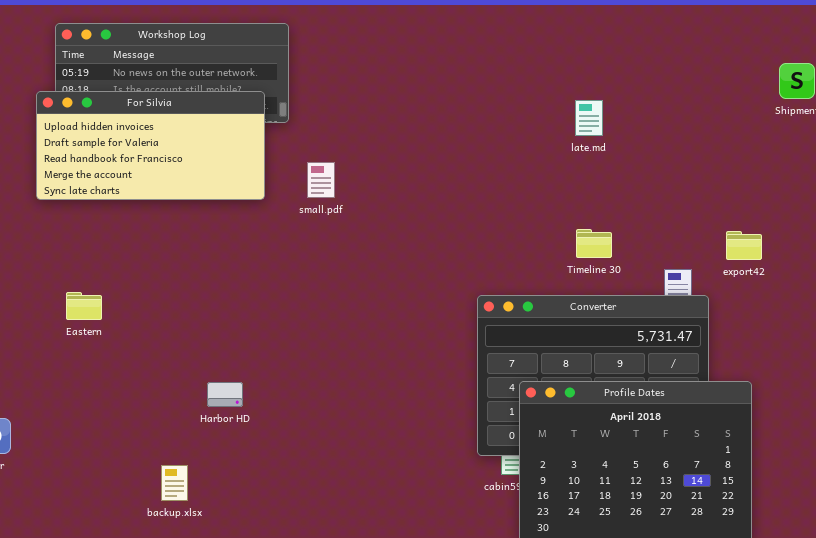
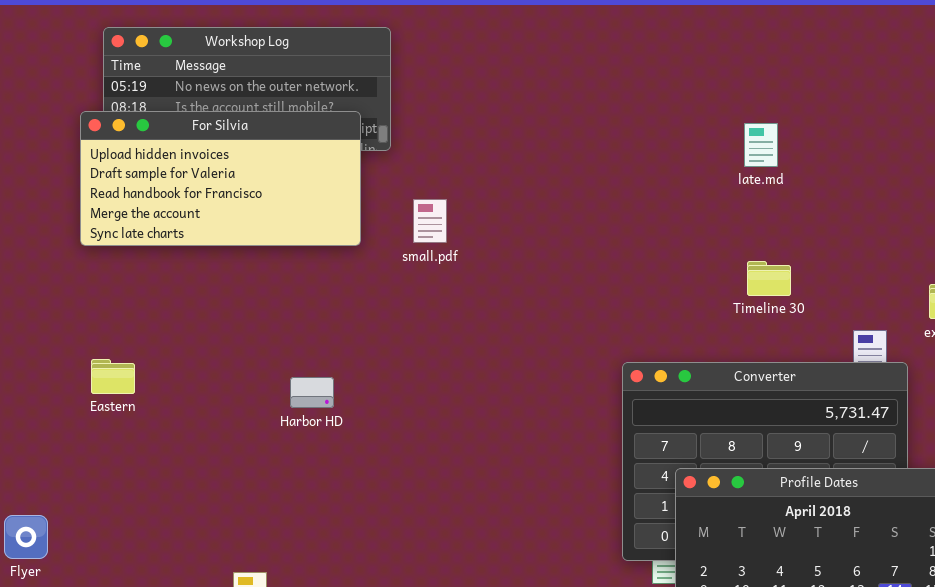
Timeline 30: [576,229,612,258] -> [747,261,791,296], moved
Eastern: [66,292,102,320] -> [91,359,135,394], moved
Harbor HD: [207,382,243,407] -> [290,377,334,408], moved

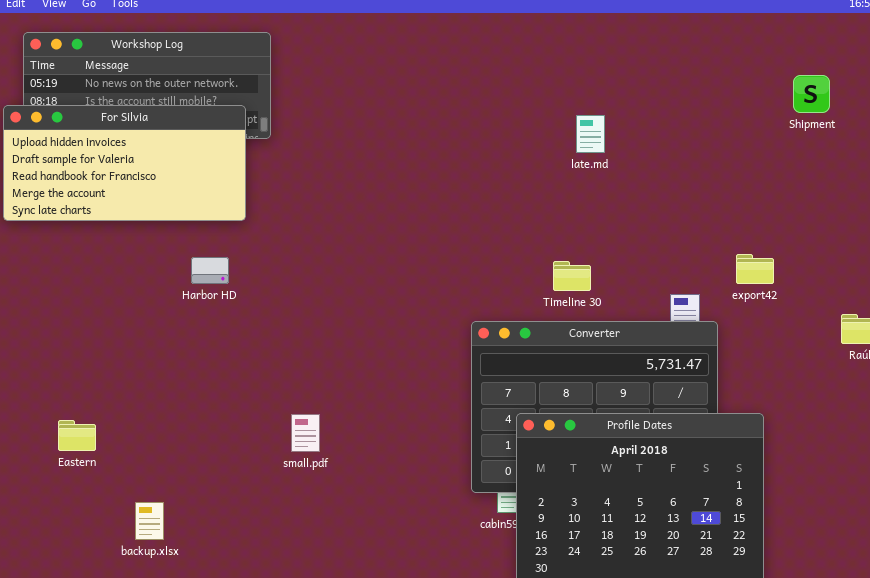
small.pdf: [413,199,447,243] -> [291,414,320,452], moved
Timeline 30: [747,261,791,296] -> [553,261,591,291], moved
Eastern: [91,359,135,394] -> [58,420,96,451], moved
Harbor HD: [290,377,334,408] -> [191,257,229,284], moved

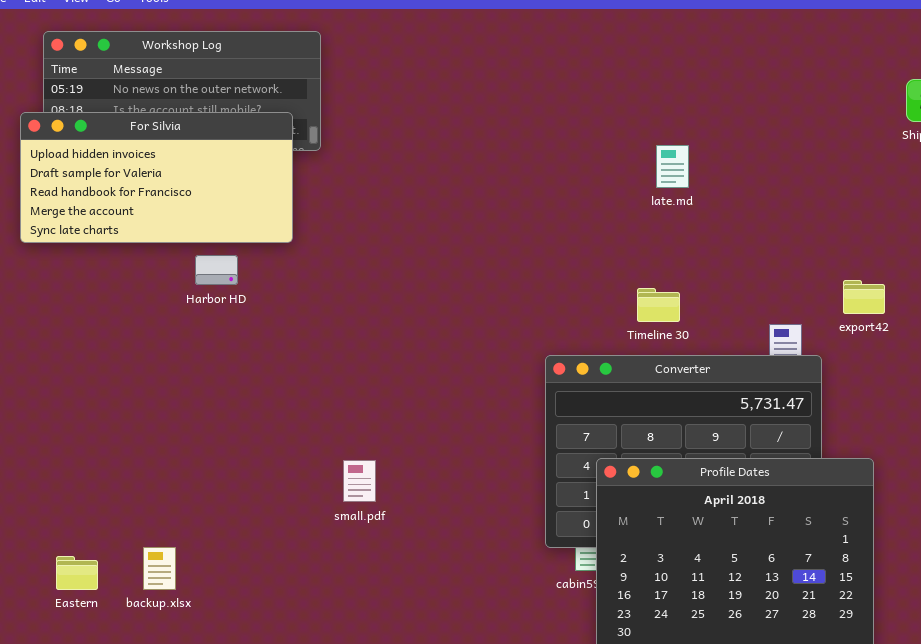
late.md: [576,115,605,153] -> [656,145,689,188], moved
Harbor HD: [191,257,229,284] -> [195,255,238,285], moved
Eastern: [58,420,96,451] -> [56,556,98,590], moved
backup.xlsx: [135,502,164,540] -> [143,547,176,590], moved

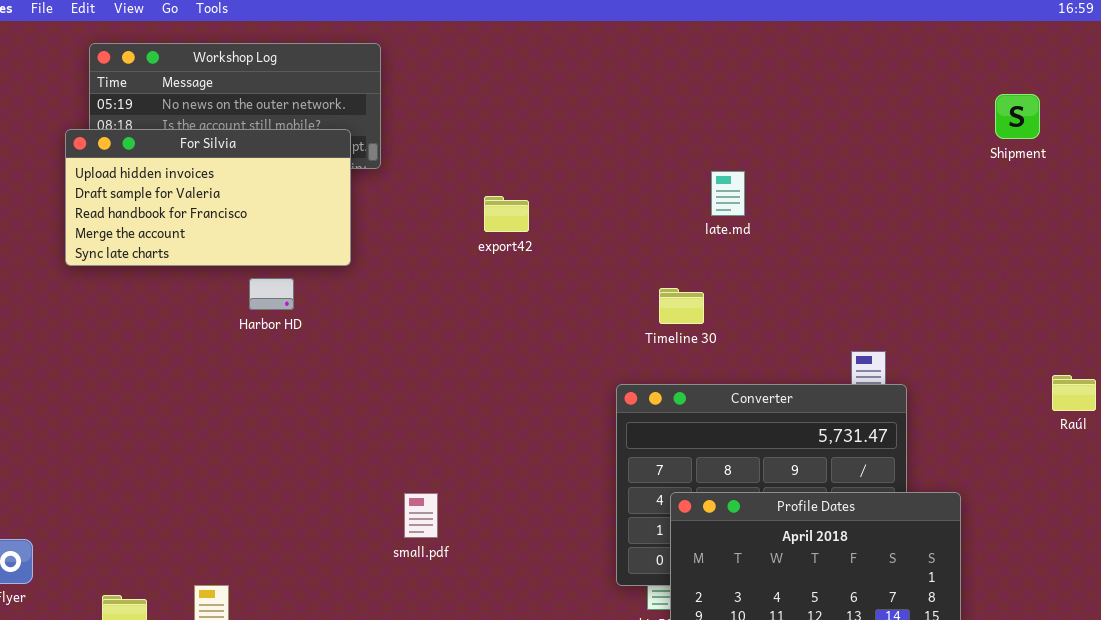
late.md: [656,145,689,188] -> [711,171,745,216], moved
export42: [843,280,885,314] -> [484,196,529,232], moved
Timeline 30: [637,288,680,322] -> [659,288,704,324], moved

